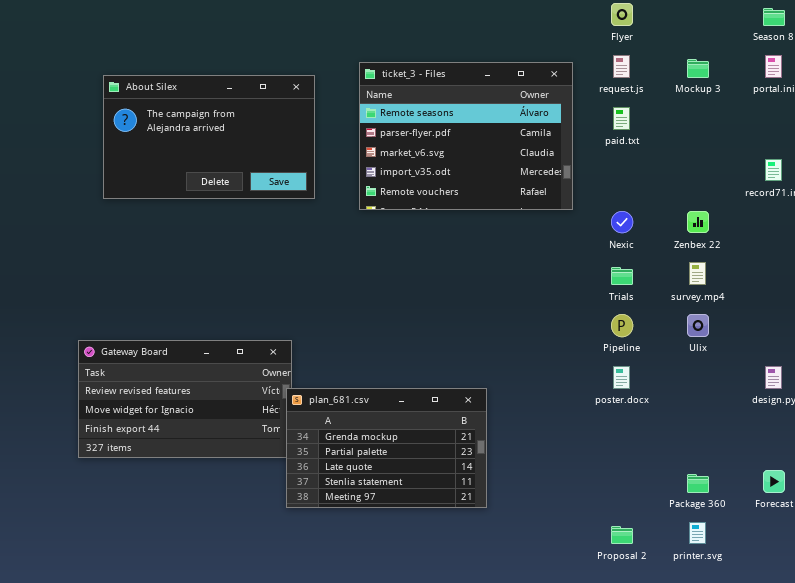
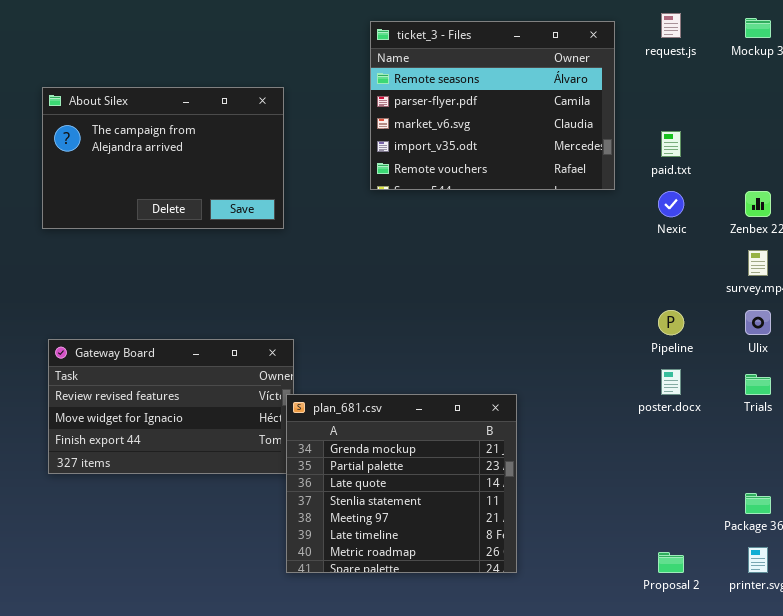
About Silex: [103,75,315,199] -> [42,87,284,229], moved
paid.txt: [613,107,630,130] -> [661,131,681,157], moved
Trials: [611,267,633,285] -> [745,374,771,395], moved
plan_681.csv: [286,388,487,508] -> [286,394,517,573], resized

